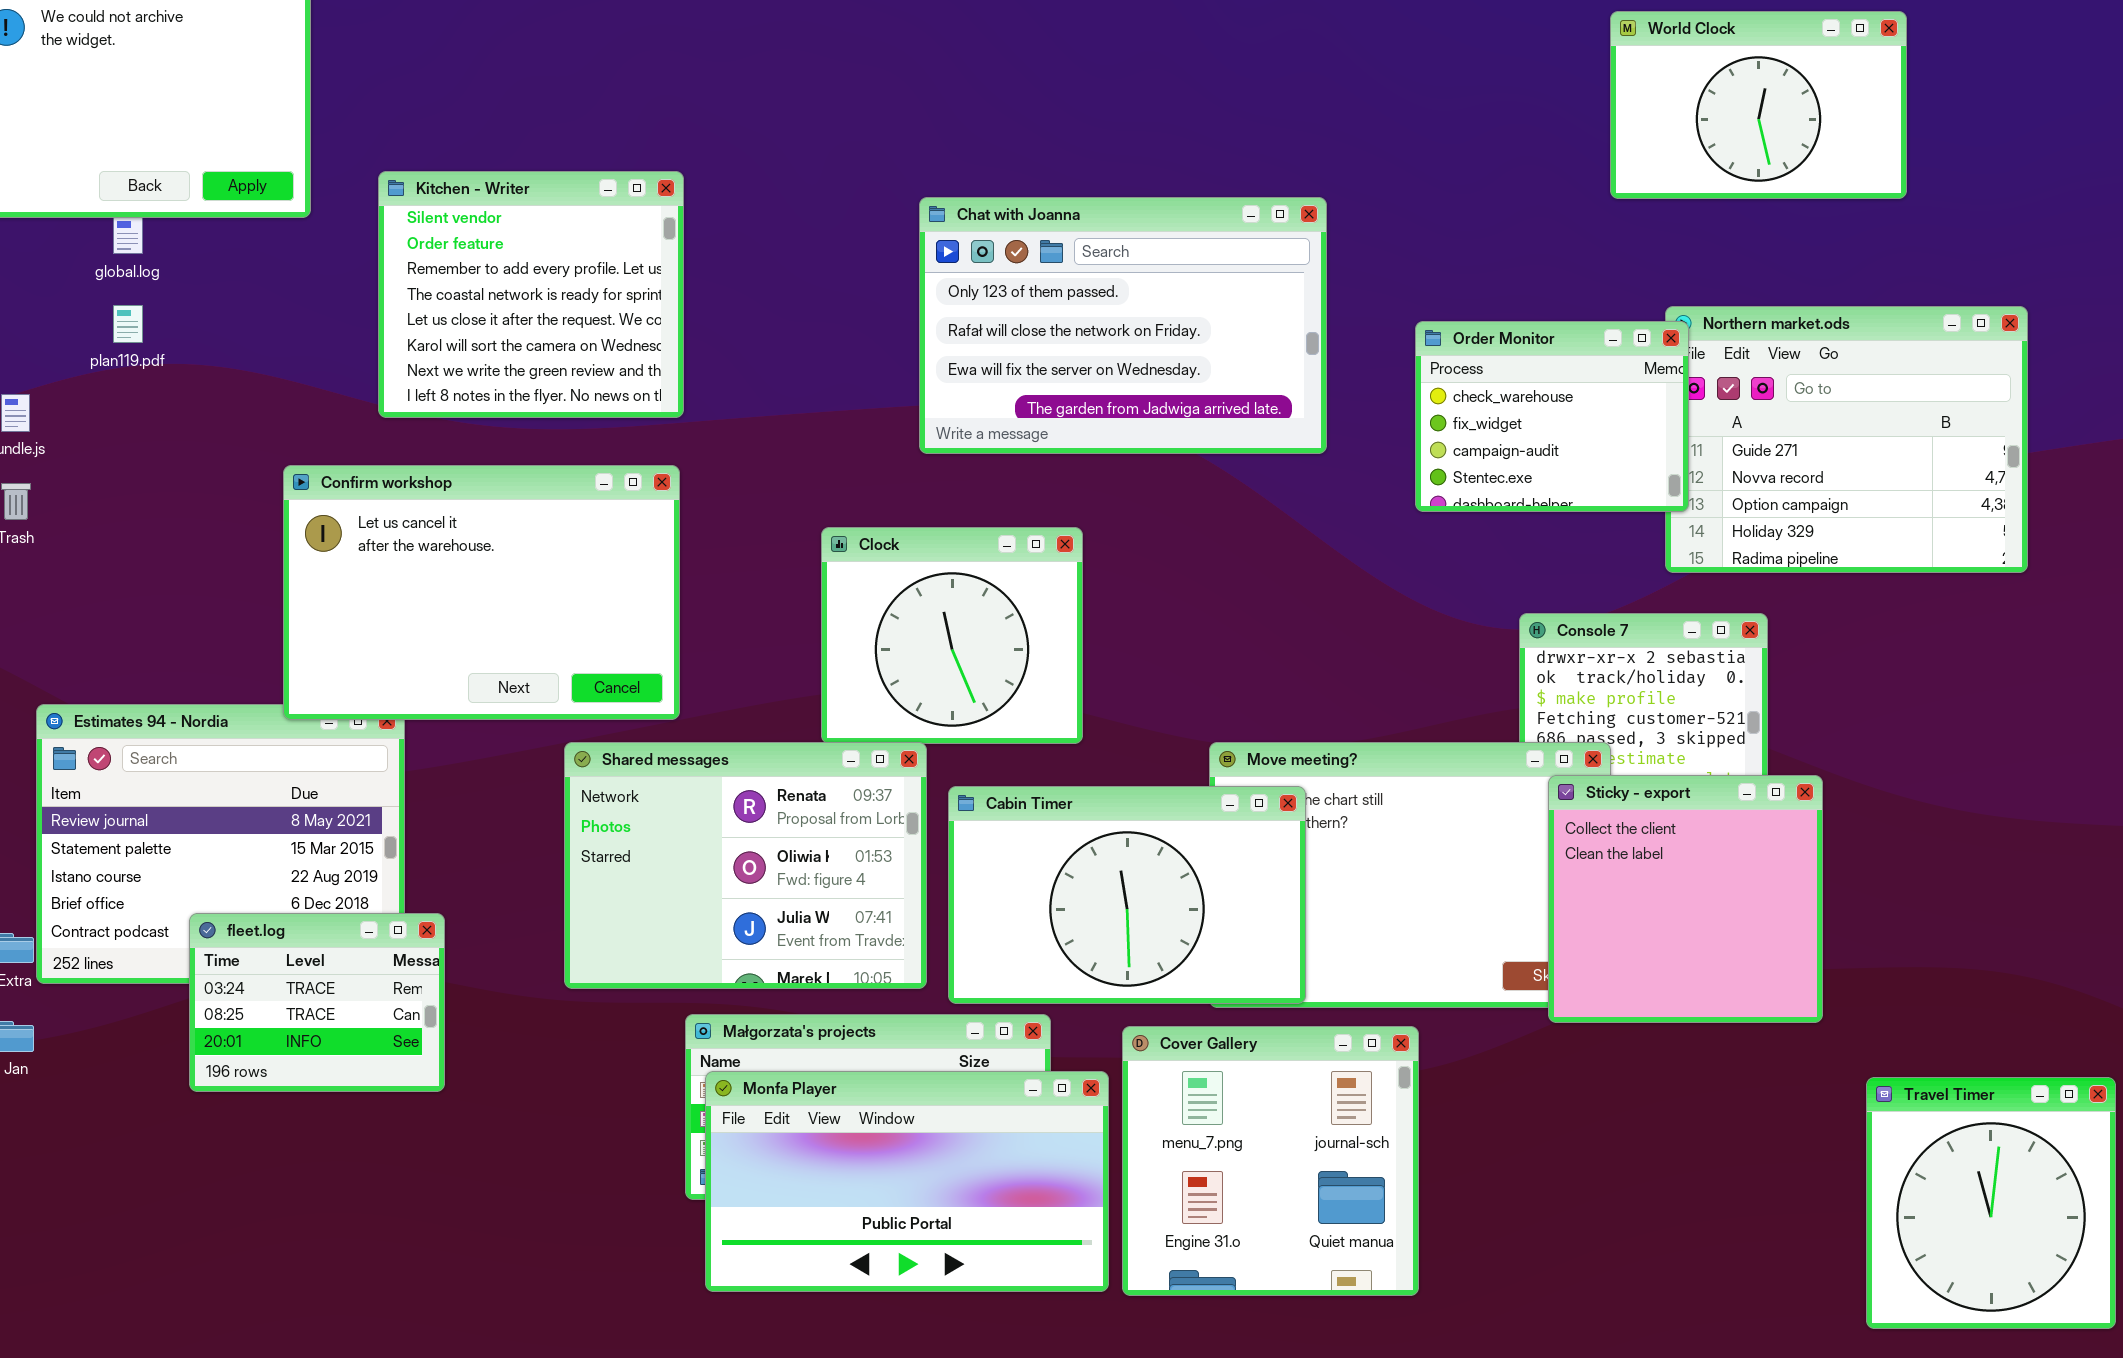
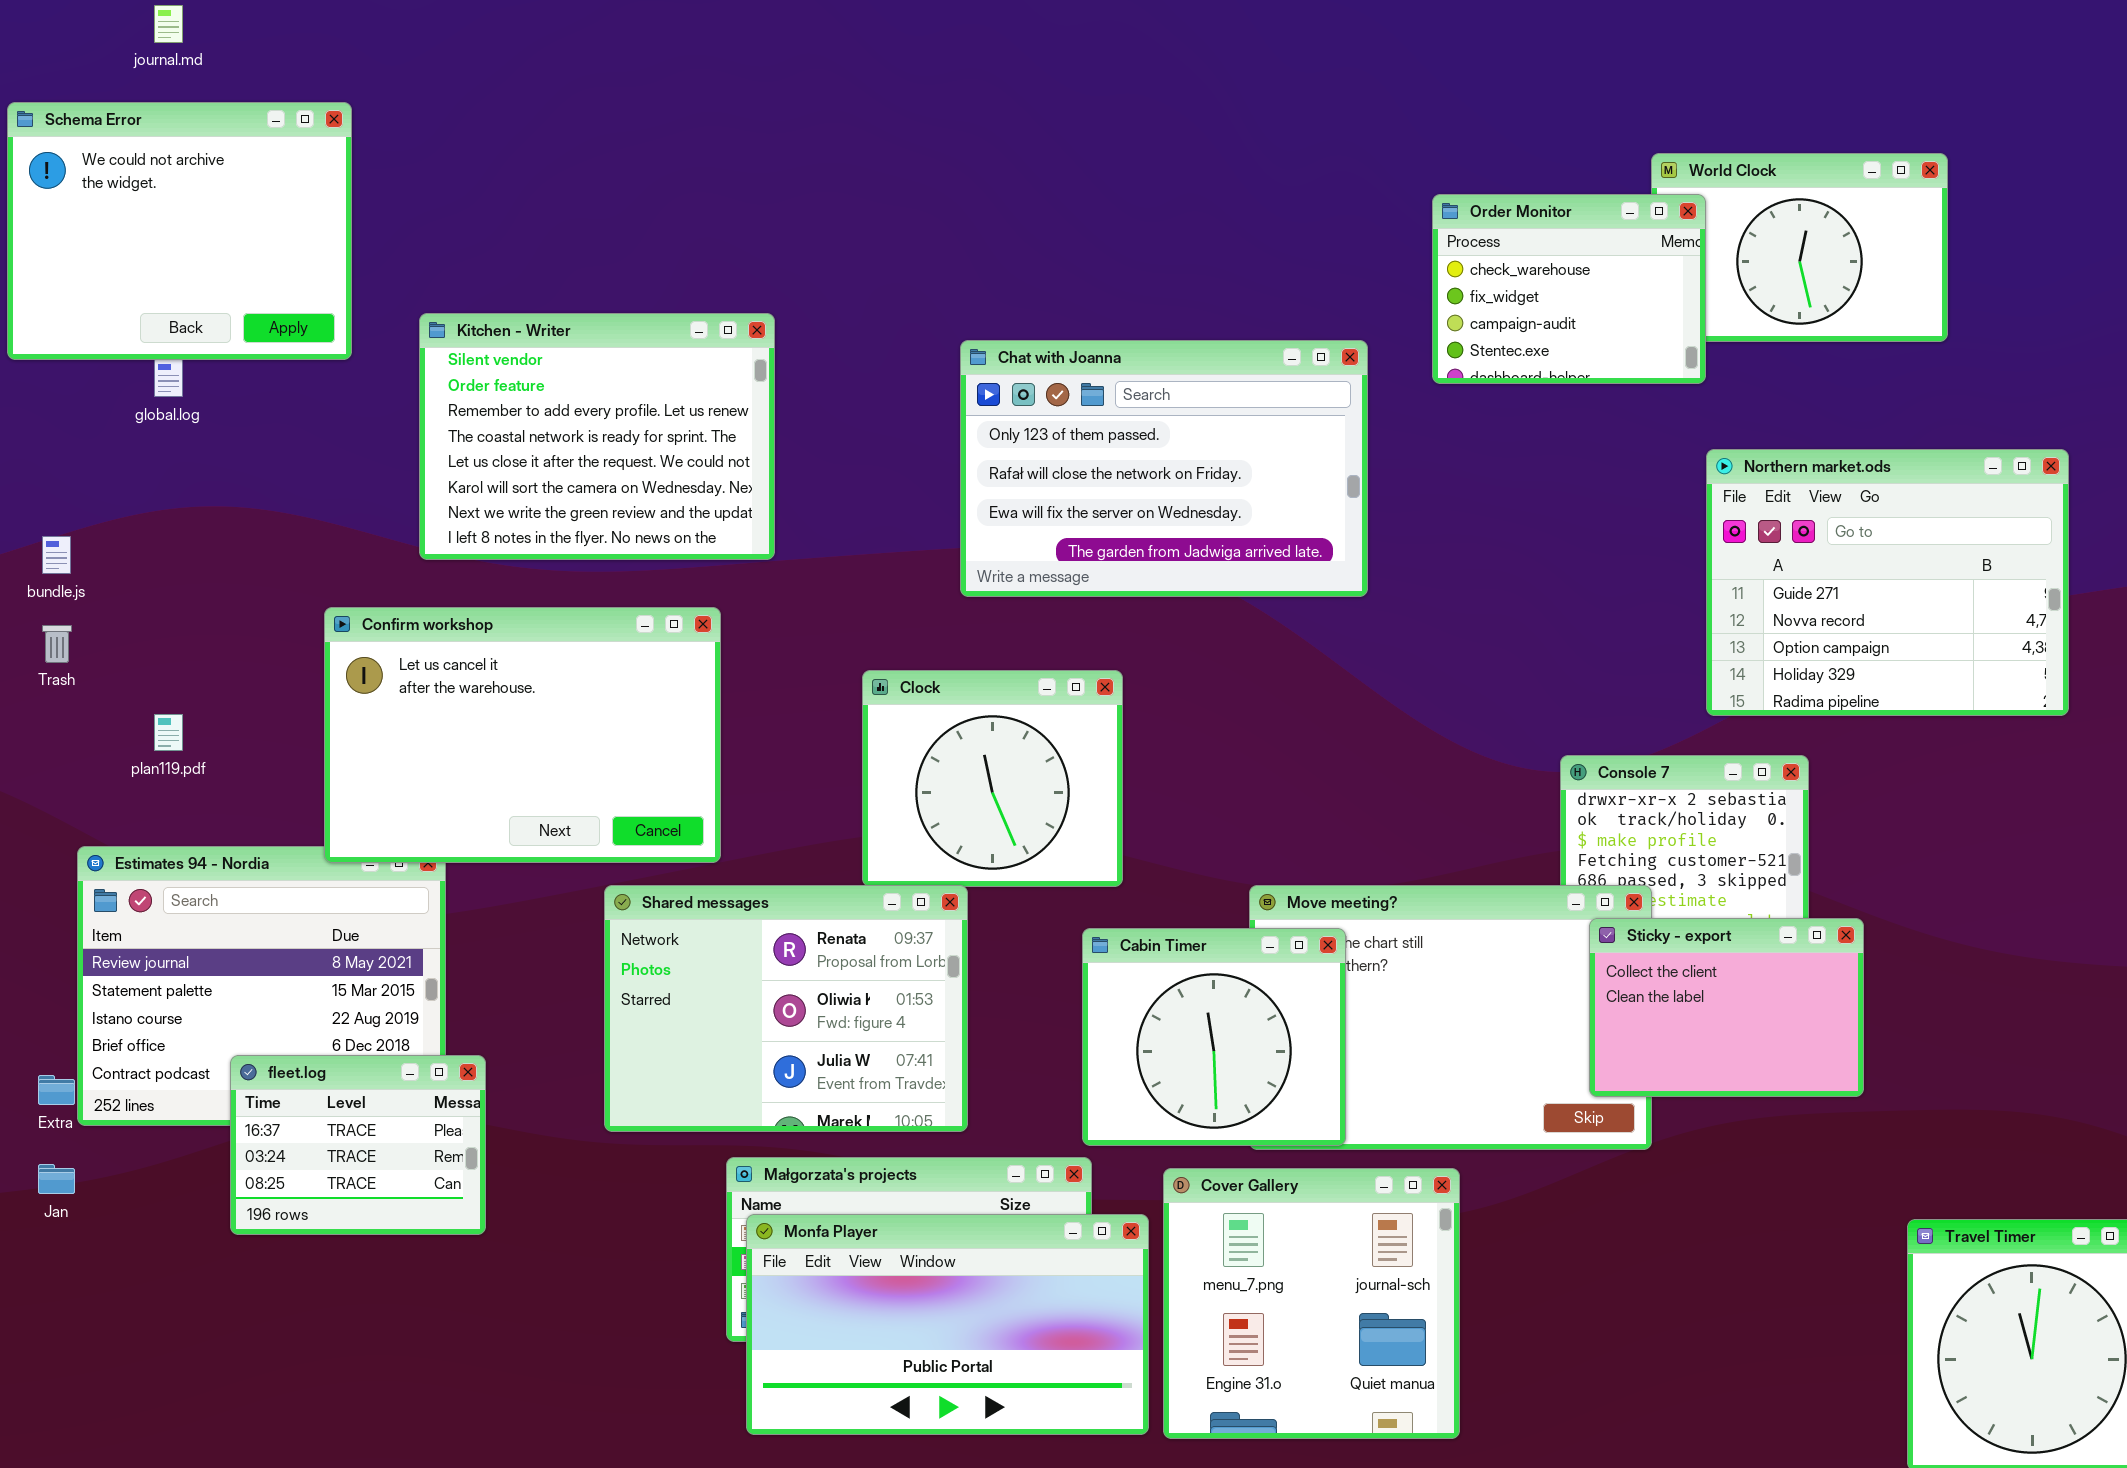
Kitchen - Writer: [378,171,684,418] -> [419,313,775,560], resized
plan119.pdf: [113,305,143,343] -> [154,714,183,751], moved
Order Monitor: [1415,321,1689,512] -> [1432,194,1706,384], moved
Sticky - export: [1548,775,1823,1023] -> [1589,918,1864,1097], resized
Cabin Timer: [948,786,1306,1004] -> [1082,928,1346,1146], resized
fleet.log: [189,913,445,1092] -> [230,1055,486,1235], scrolled up 1 row

